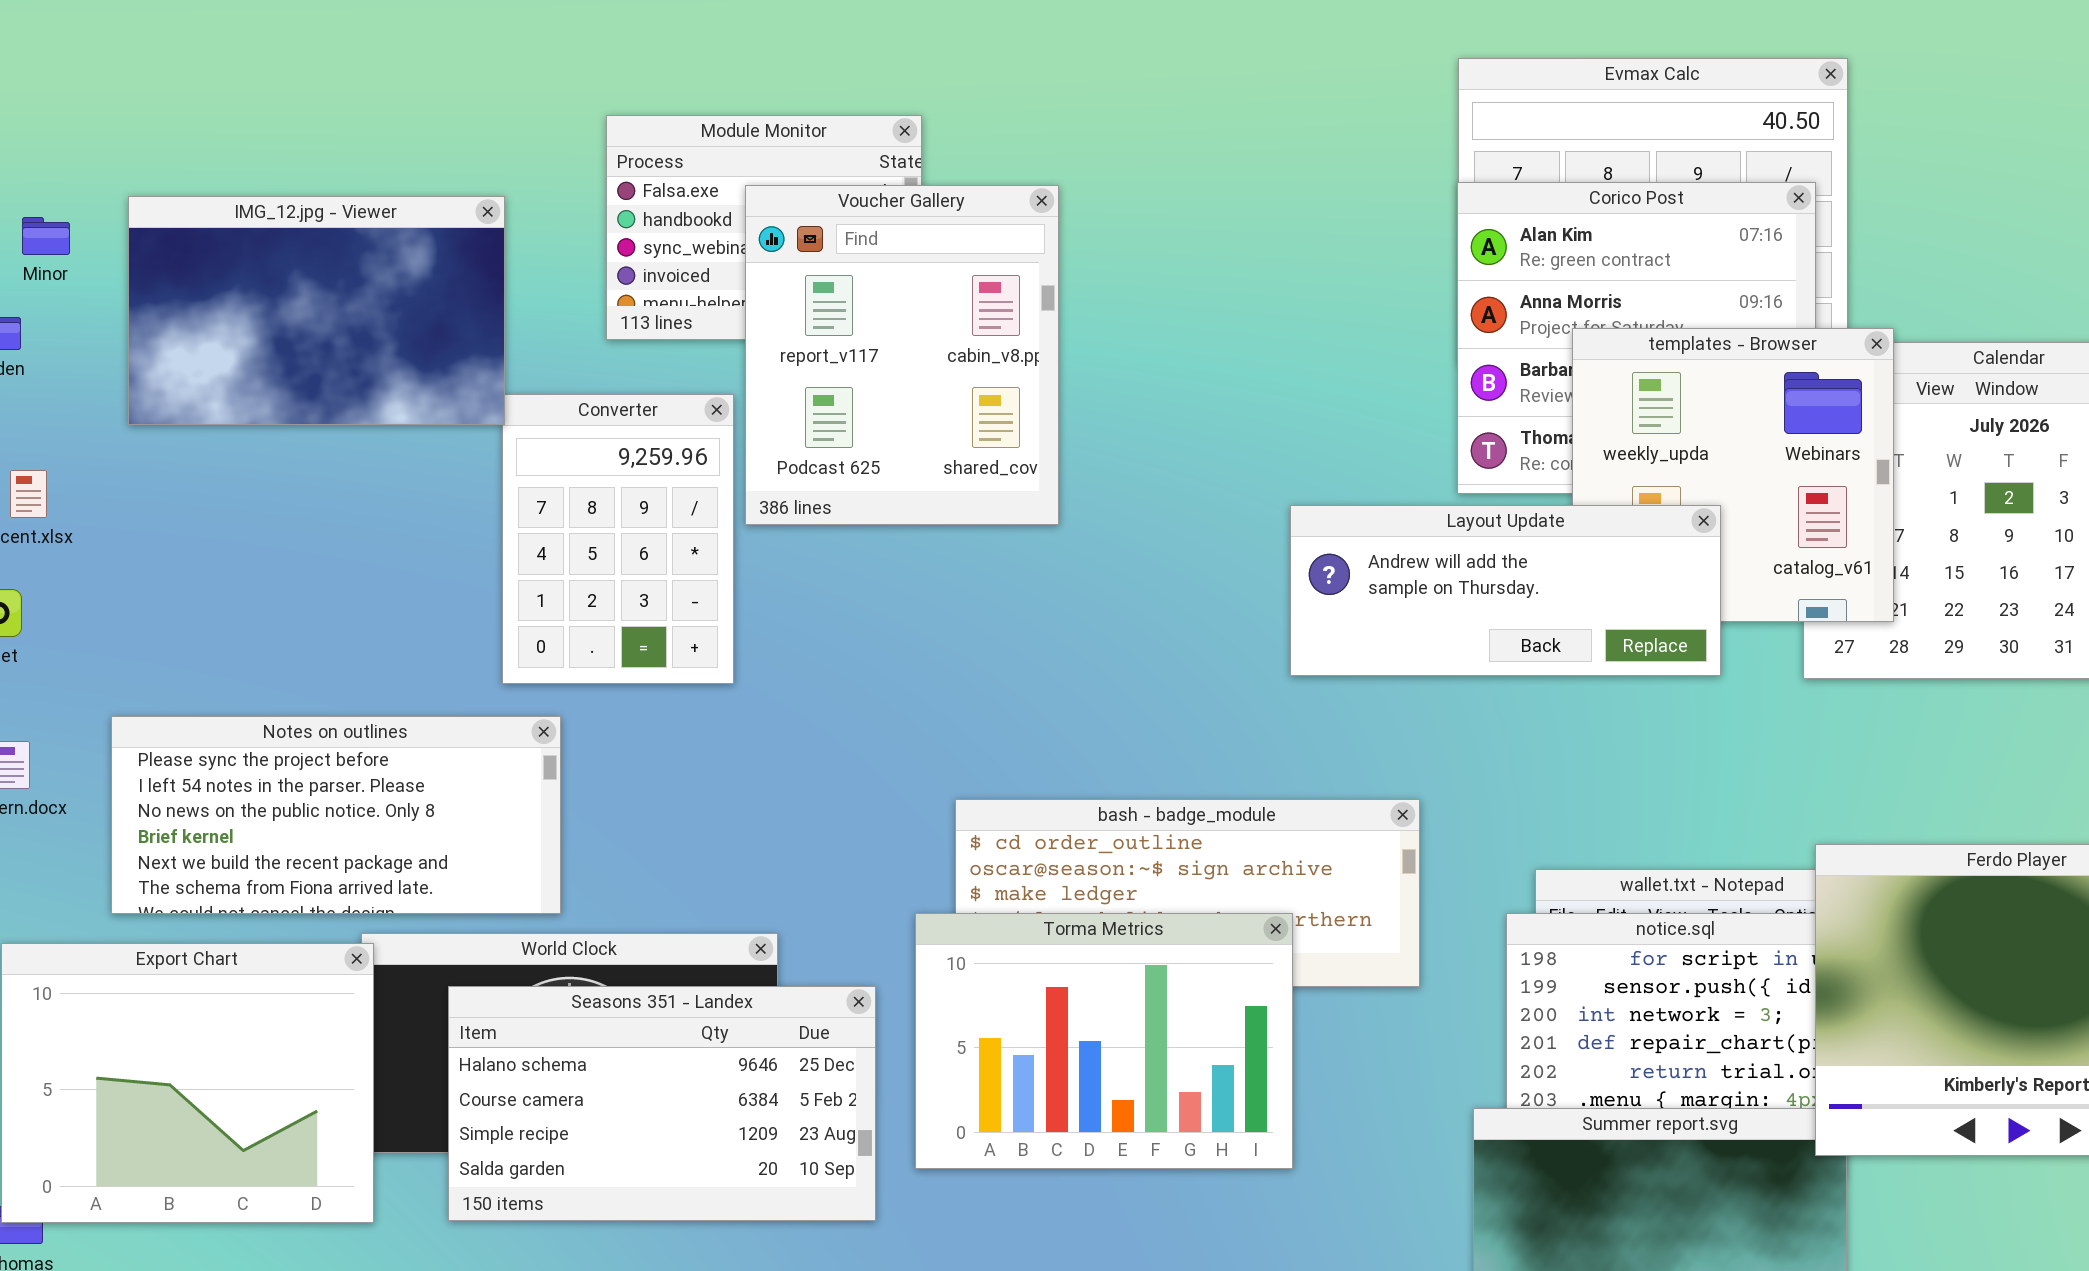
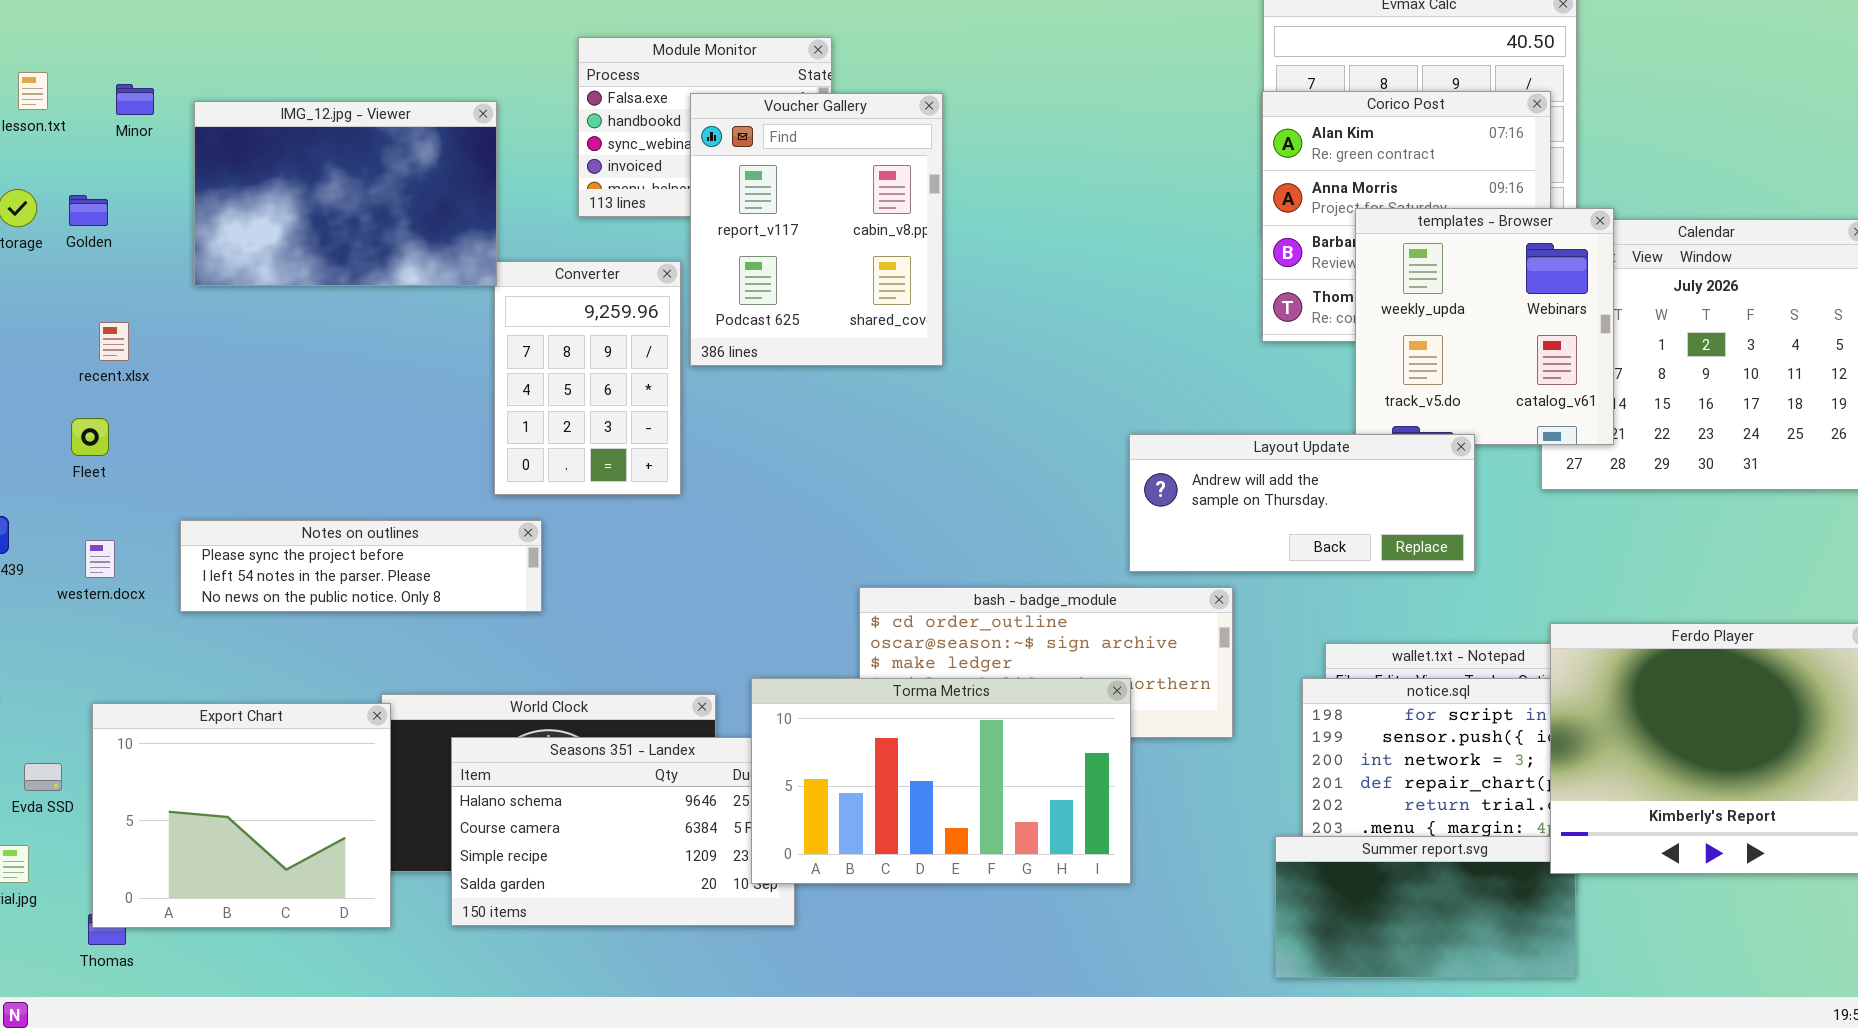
Minor: [22,217,70,255] -> [116,84,154,115], moved
Layout Update: [1290,505,1721,676] -> [1129,434,1475,572], moved
Notes on outlines: [111,716,561,914] -> [180,520,542,612], resized
Torma Metrics: [915,913,1293,1169] -> [751,678,1131,884], resized

